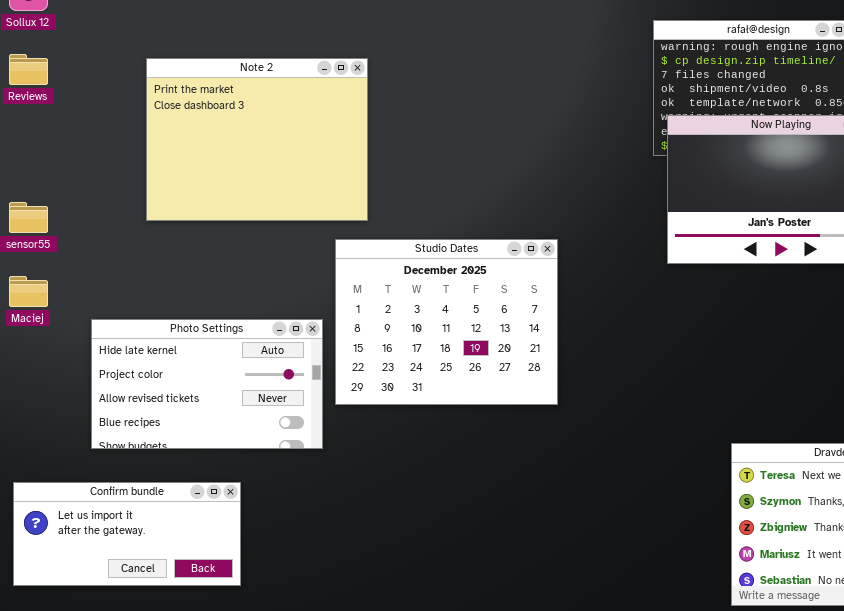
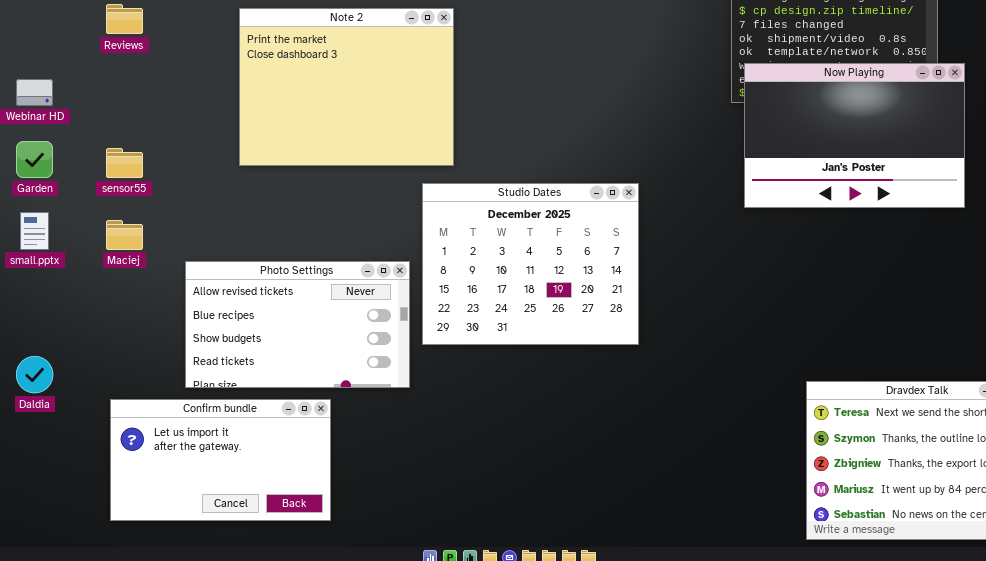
Photo Settings: [91,319,323,449] -> [185,261,410,388], scrolled down 2 rows
Confirm bundle: [13,482,241,586] -> [110,399,331,521], resized

